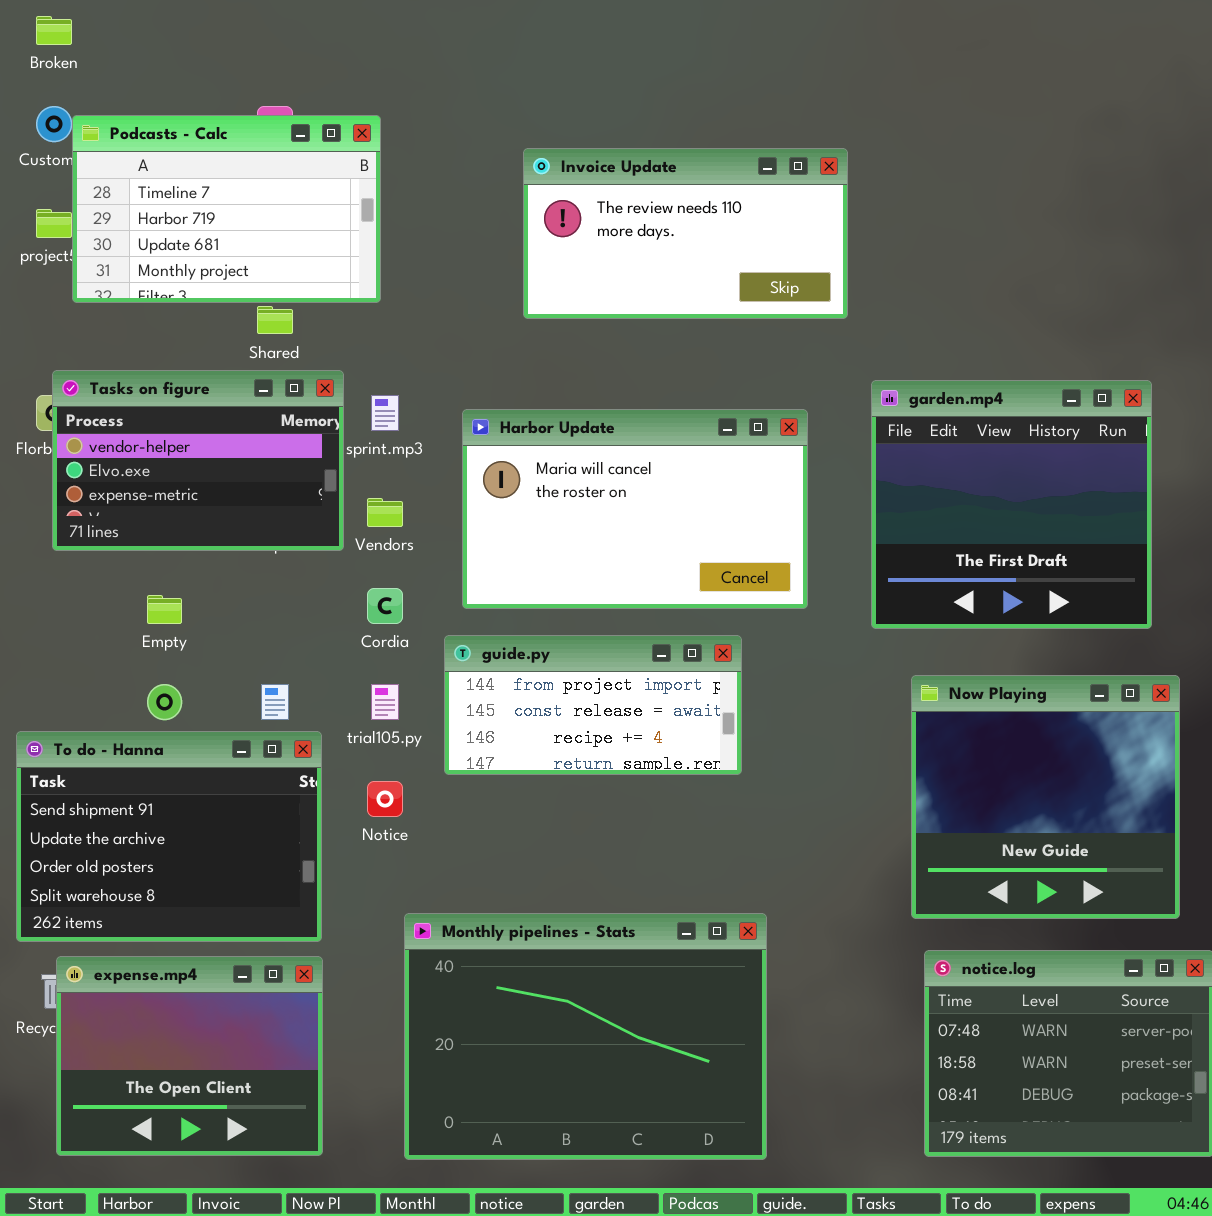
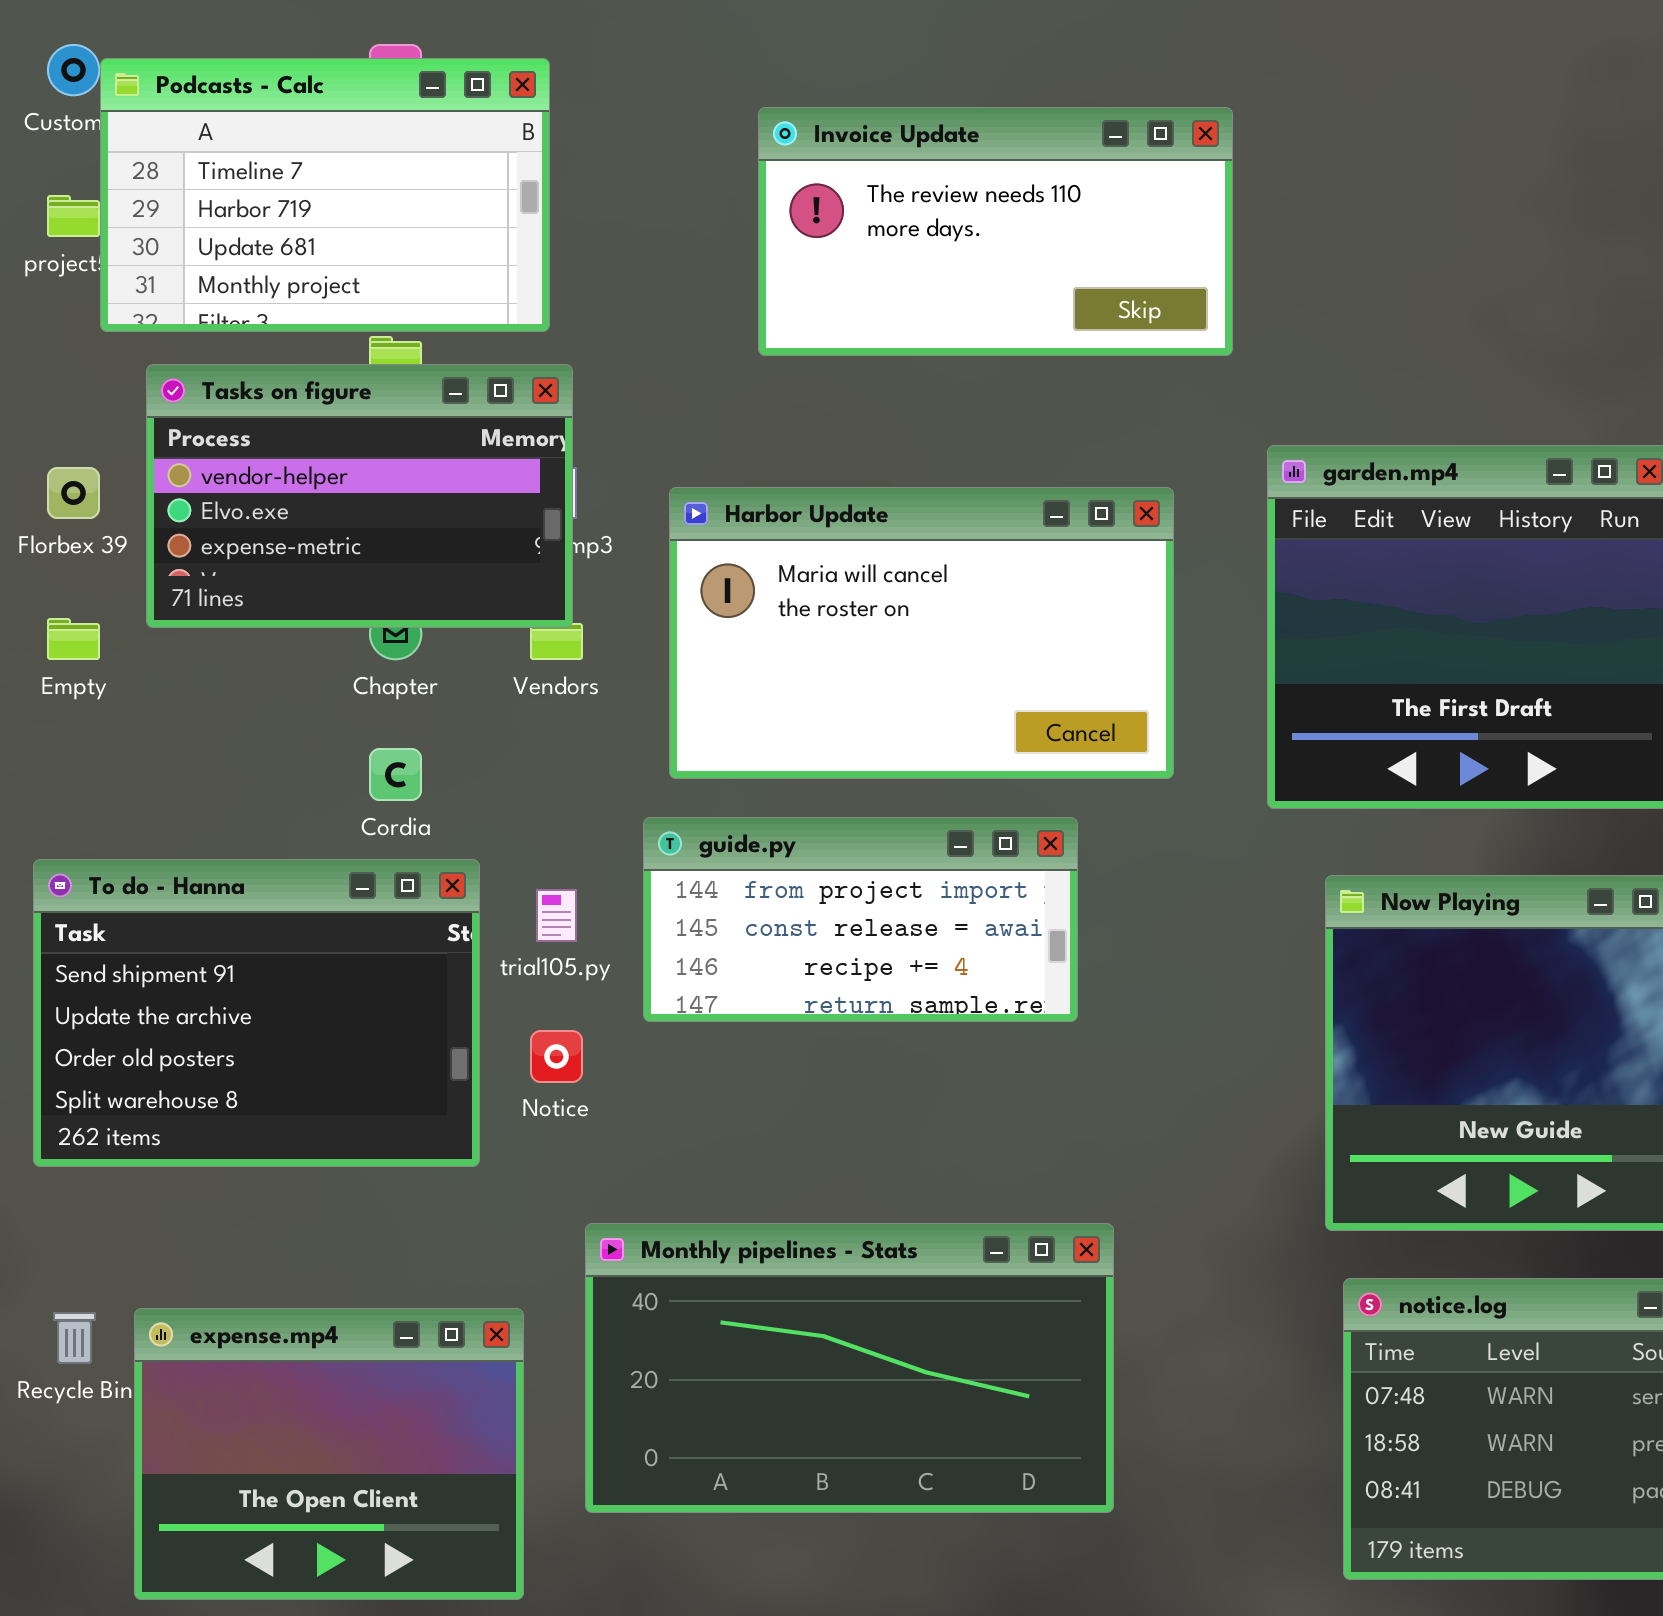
Tasks on figure: [52,370,344,551] -> [146,364,573,628], moved
Cordia: [367,588,403,624] -> [369,748,422,801], moved
Empty: [147,595,182,624] -> [47,618,100,660], moved
To do - Hanna: [16,731,322,942] -> [33,859,480,1167], moved
Monthly pipelines - Stats: [404,913,767,1160] -> [585,1223,1114,1513], resized
expense.mp4: [56,956,323,1156] -> [134,1308,524,1600], moved

